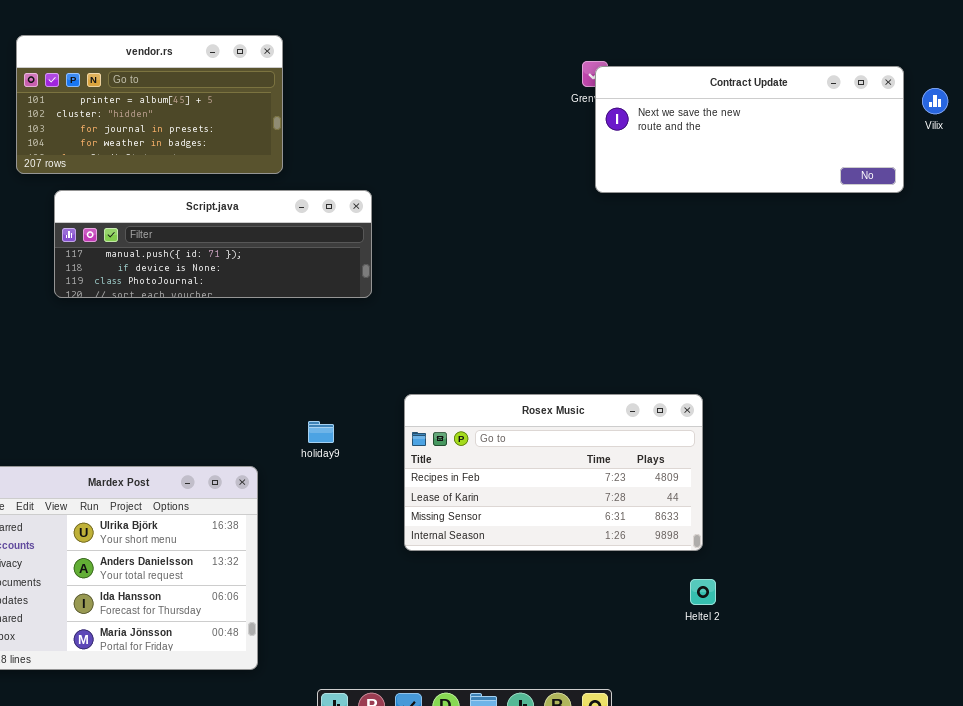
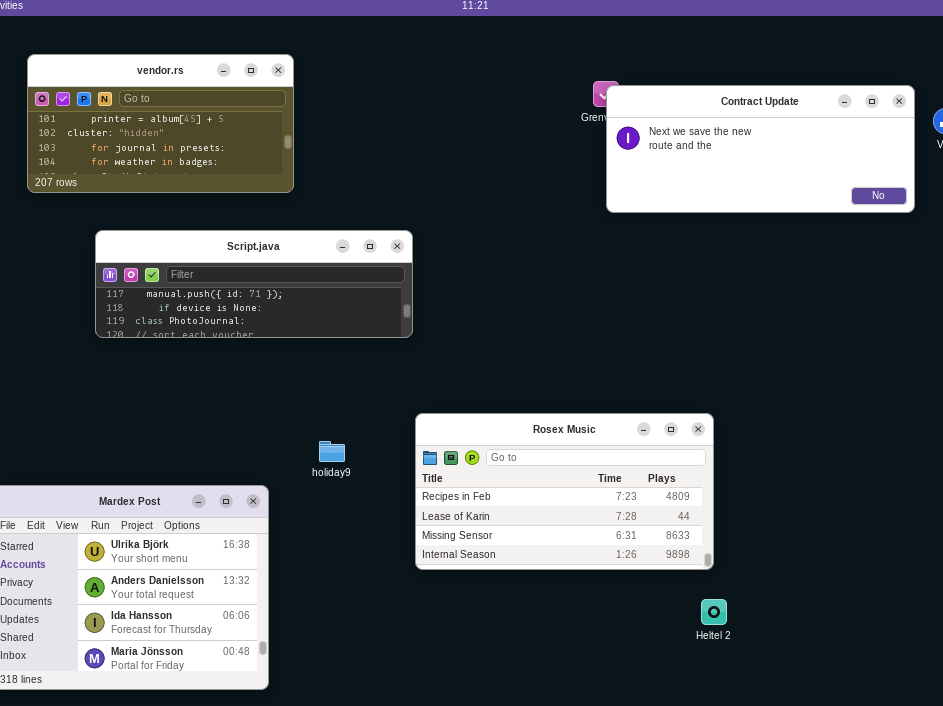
Script.java: [54,190,372,298] -> [95,230,413,338], moved

